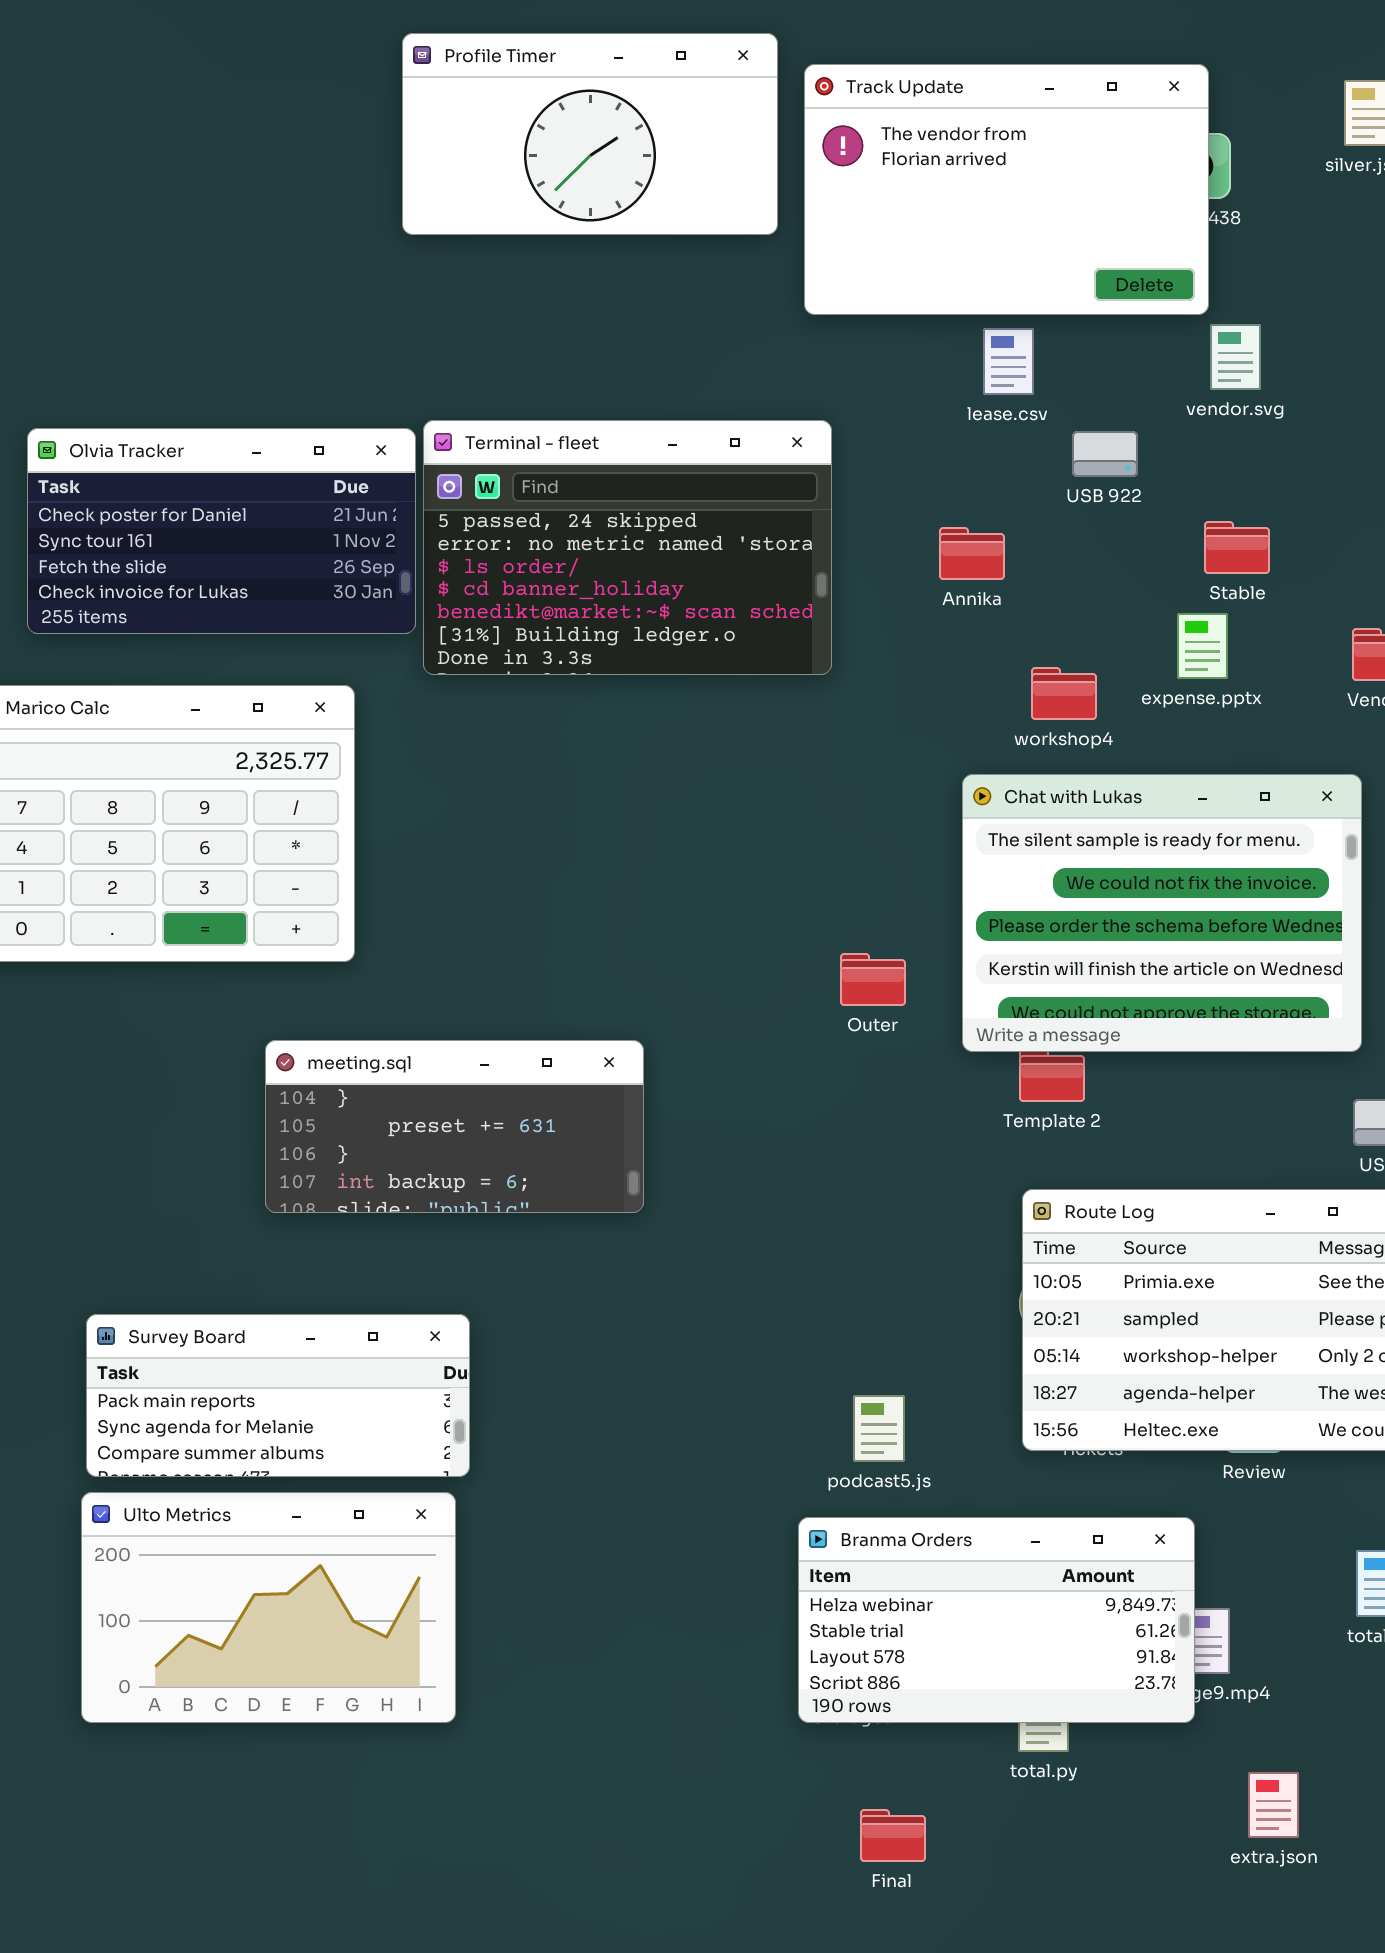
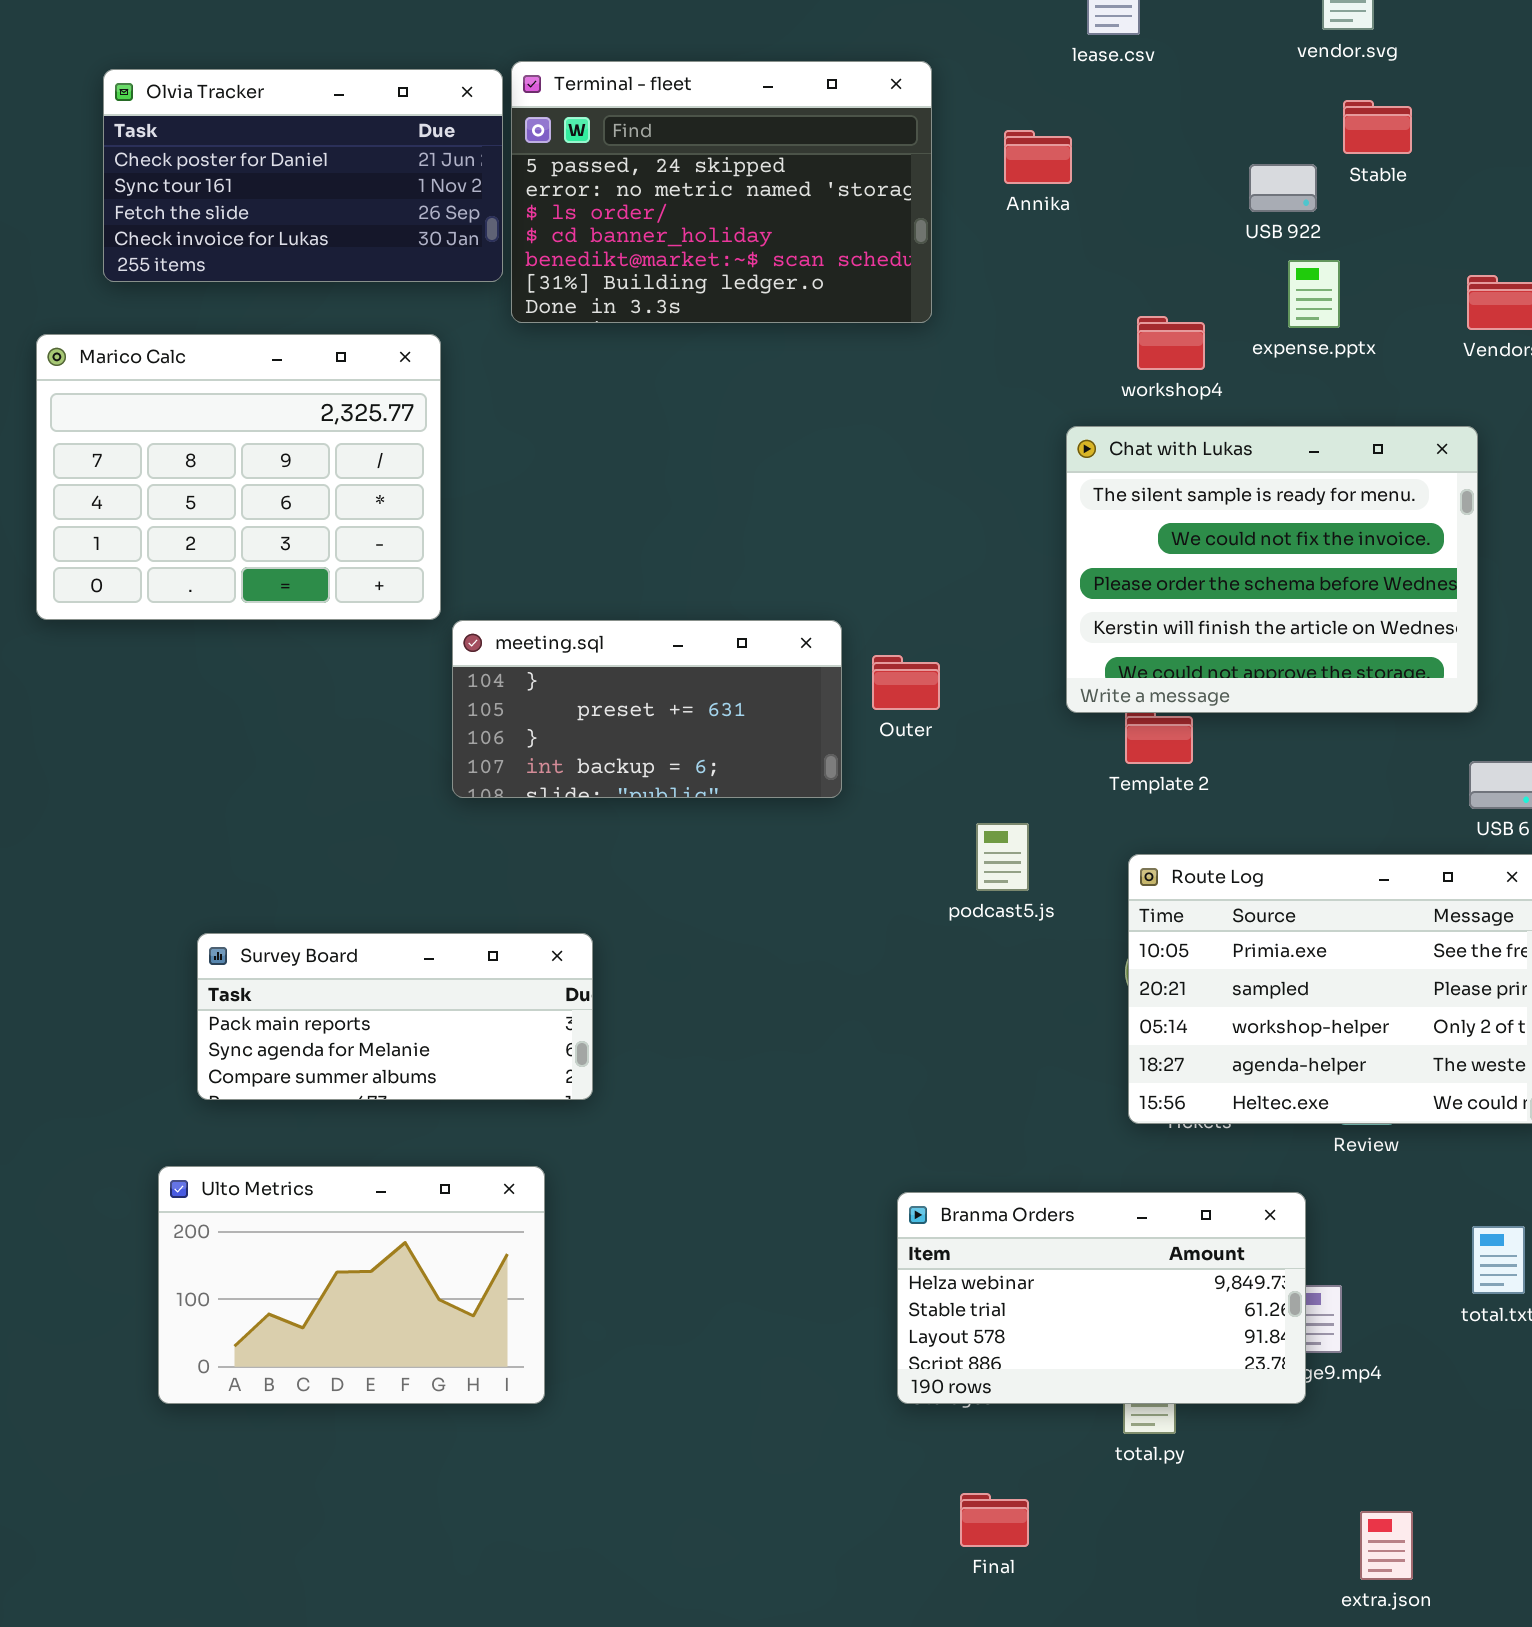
USB 922: [1072,431,1138,477] -> [1249,164,1317,212], moved
Stable: [1204,521,1270,574] -> [1343,100,1412,154], moved
Annika: [939,527,1005,580] -> [1004,130,1072,184], moved
Outer: [840,953,906,1006] -> [872,655,940,710], moved
meeting.sql: [265,1040,644,1213] -> [452,620,842,798], moved
Survey Board: [86,1314,470,1477] -> [197,933,593,1100], moved
podcast5.js: [853,1395,905,1462] -> [976,823,1029,891], moved
extra.json: [1248,1772,1299,1838] -> [1360,1511,1413,1580], moved

